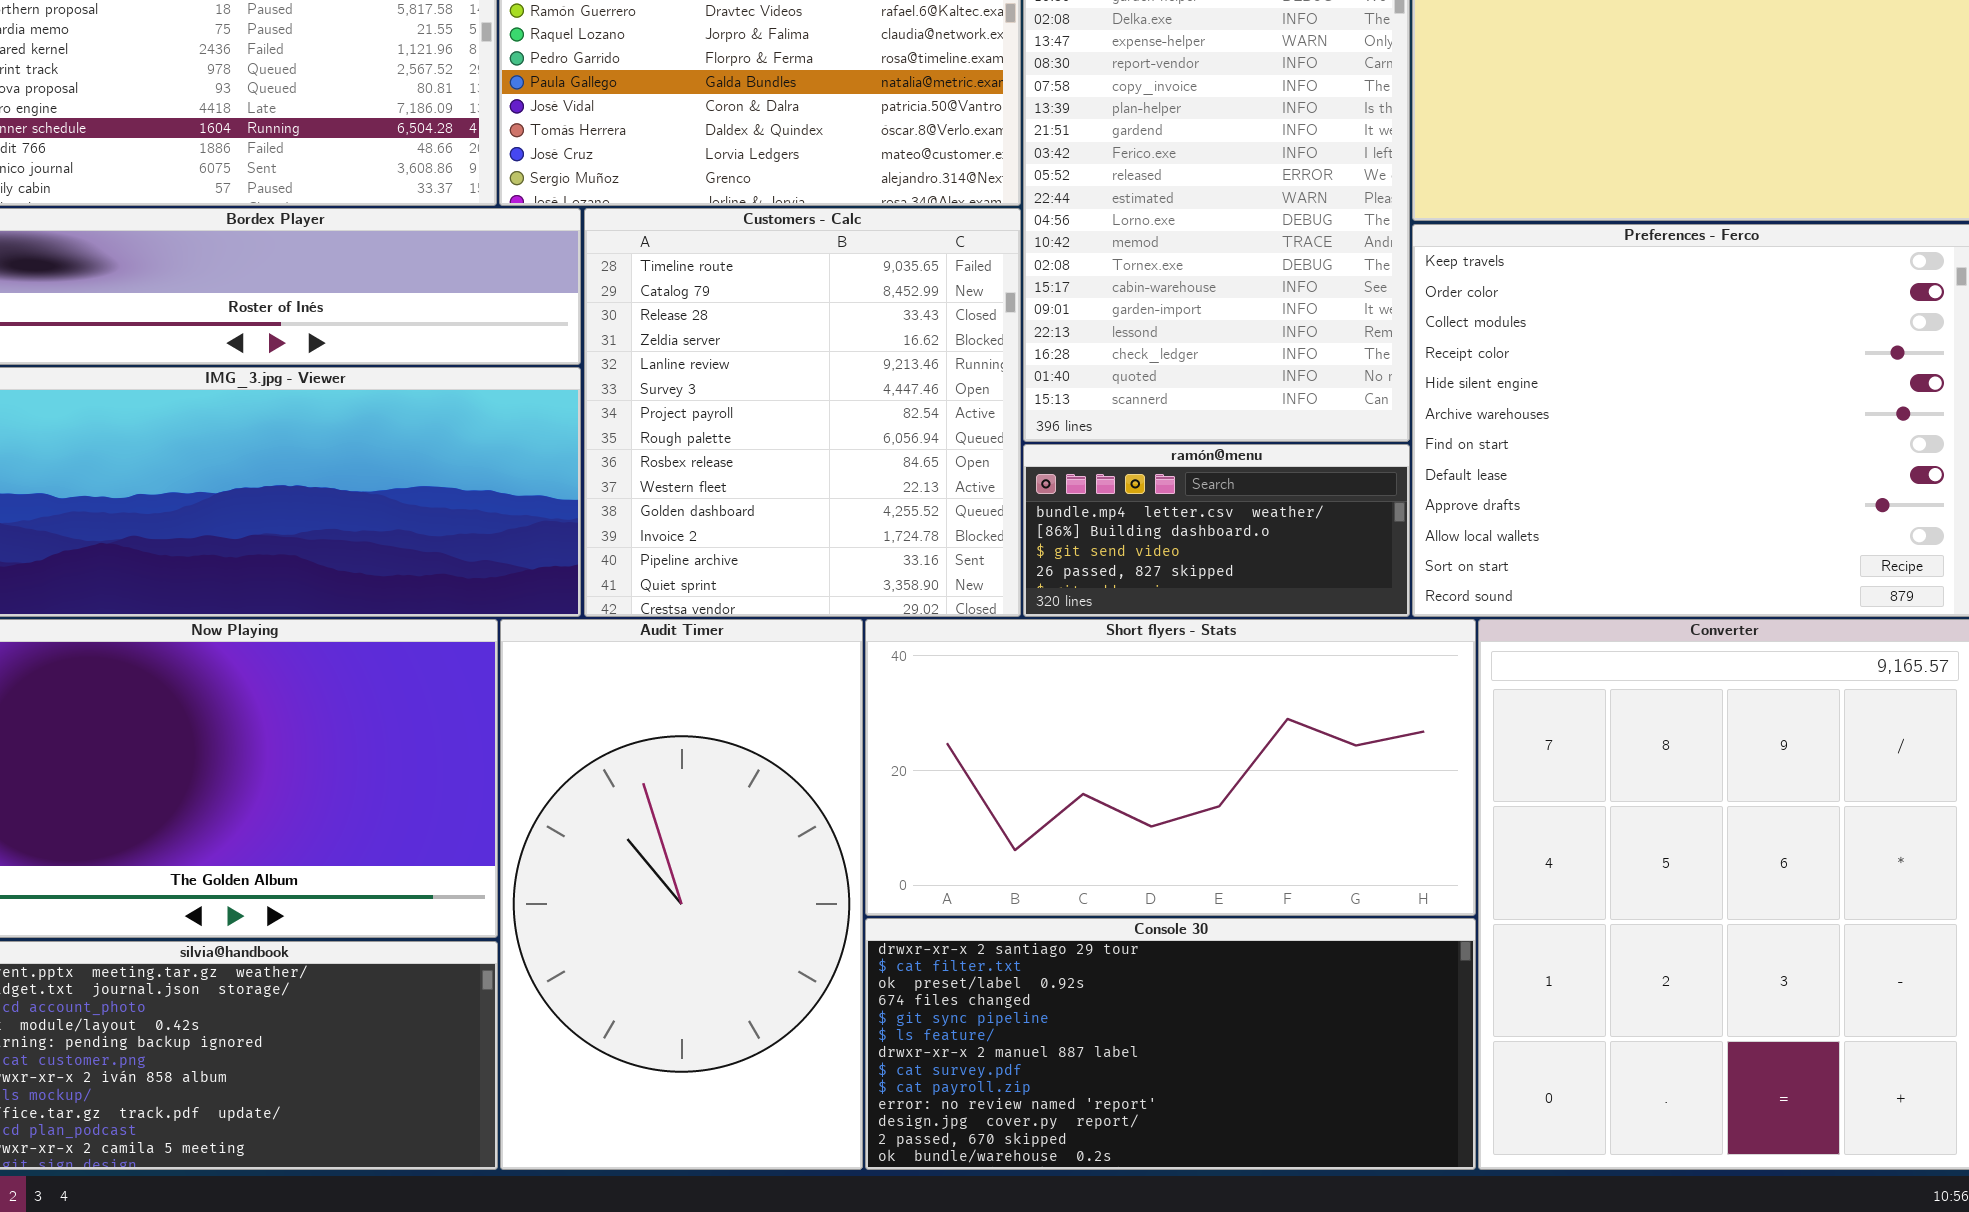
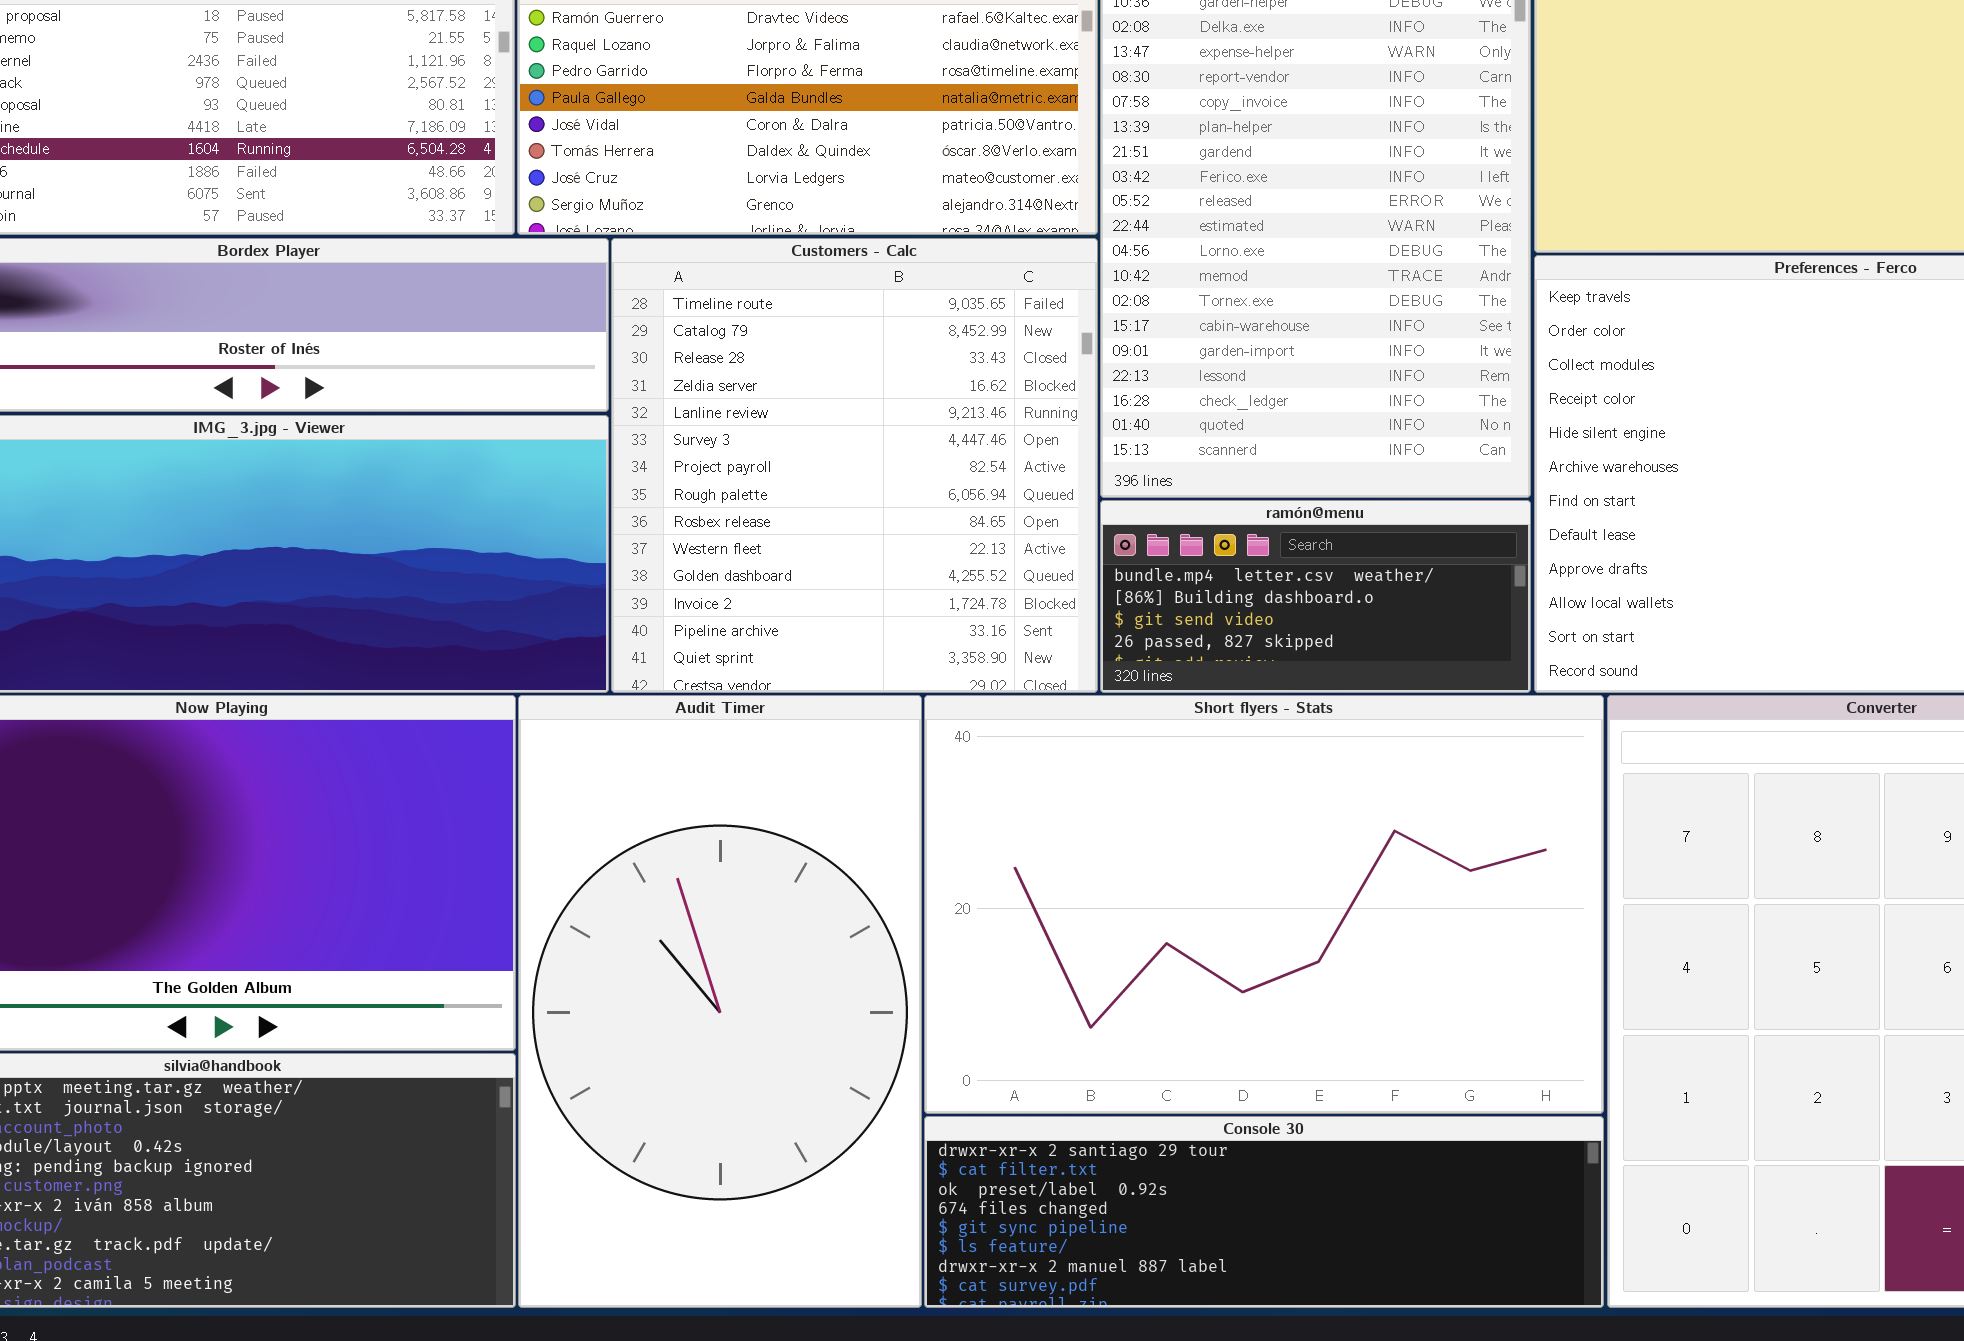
Short flyers - Stats: [865,619,1476,916] -> [924,695,1604,1114], resized
Console 30: [865,918,1476,1170] -> [924,1116,1604,1308], resized

